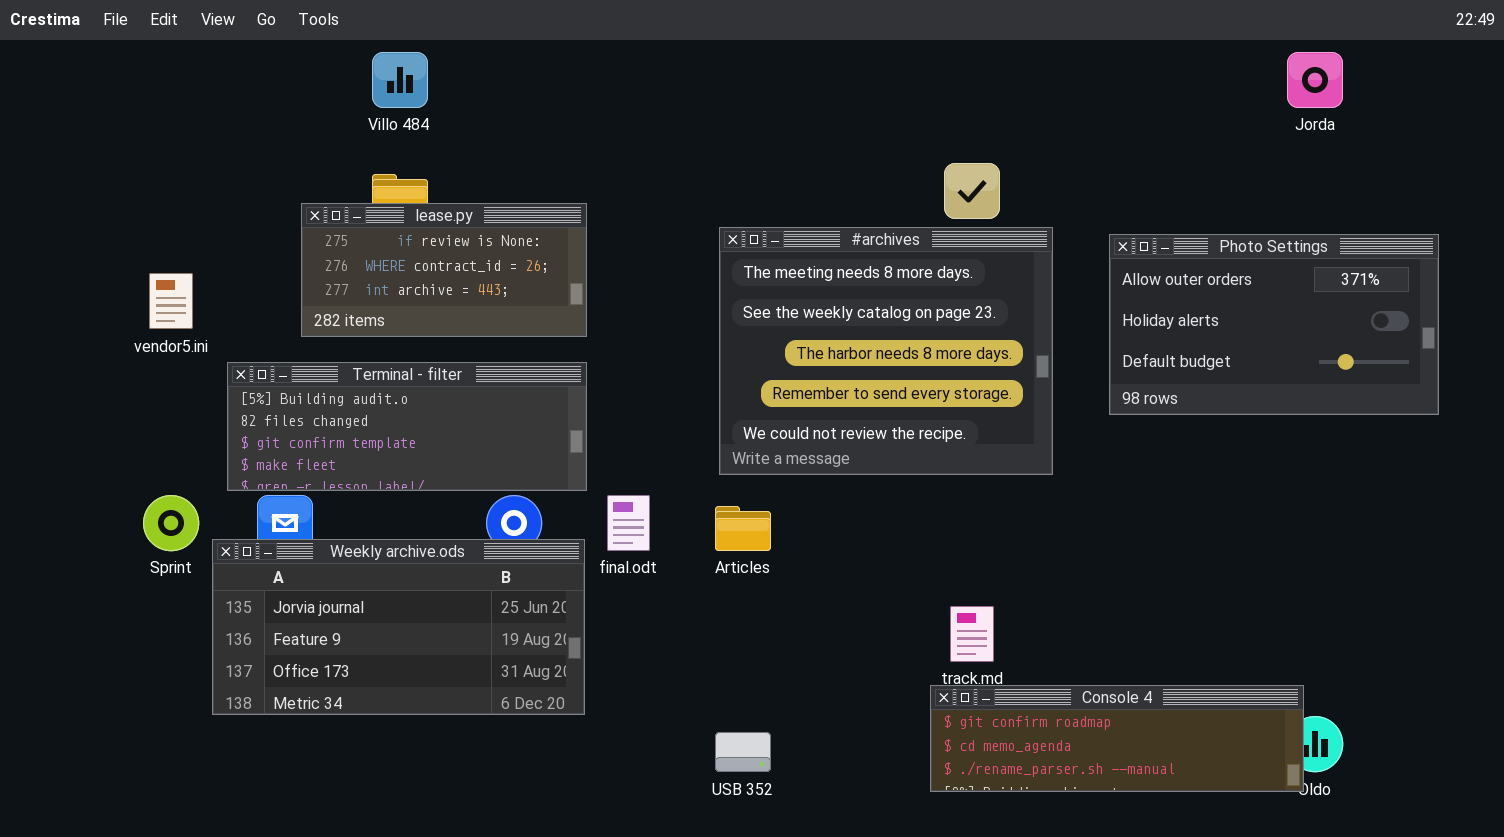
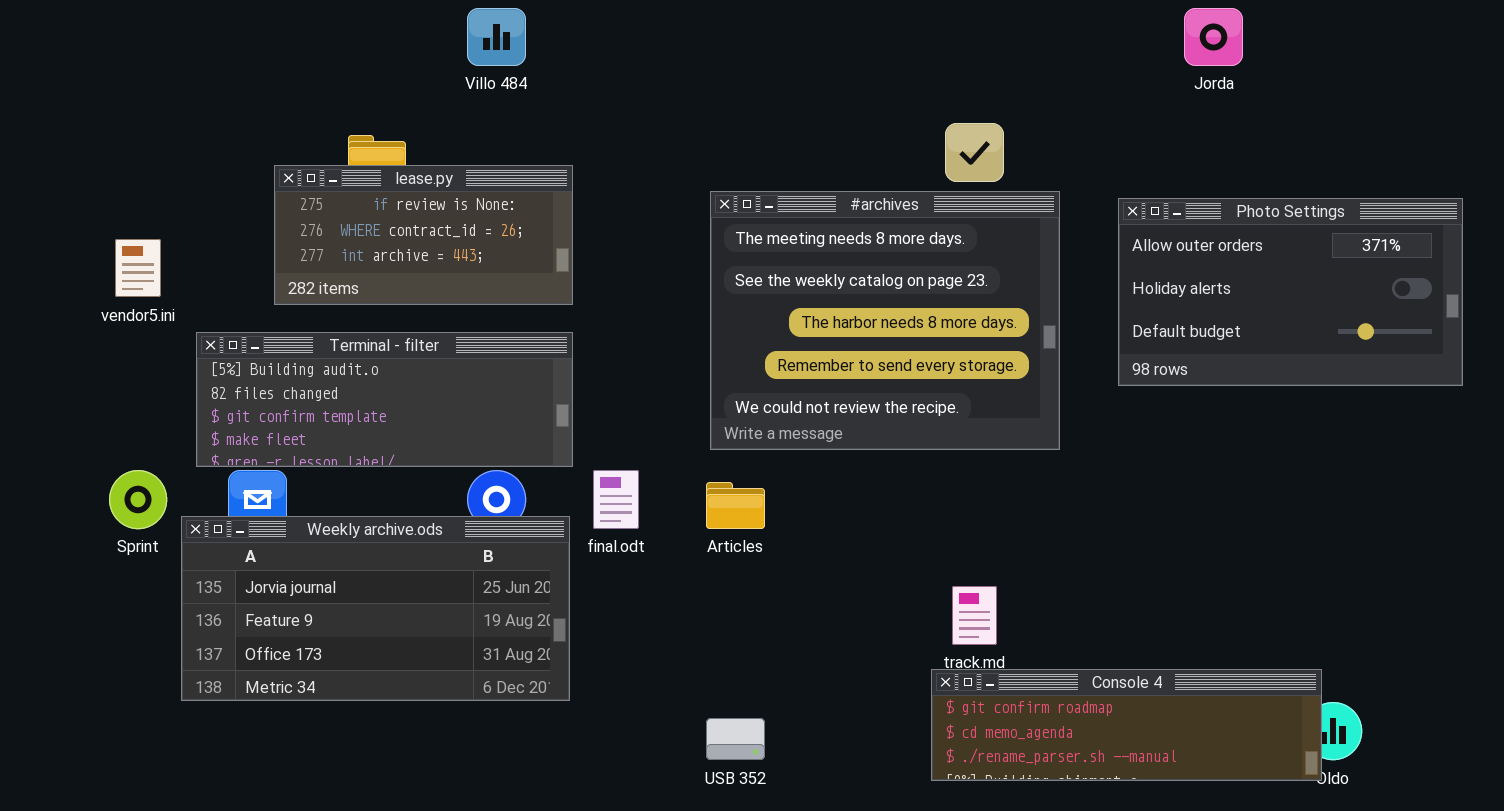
Villo 484: [372,52,428,108] -> [467,8,526,66], moved
Jorda: [1287,52,1343,108] -> [1184,8,1243,66], moved

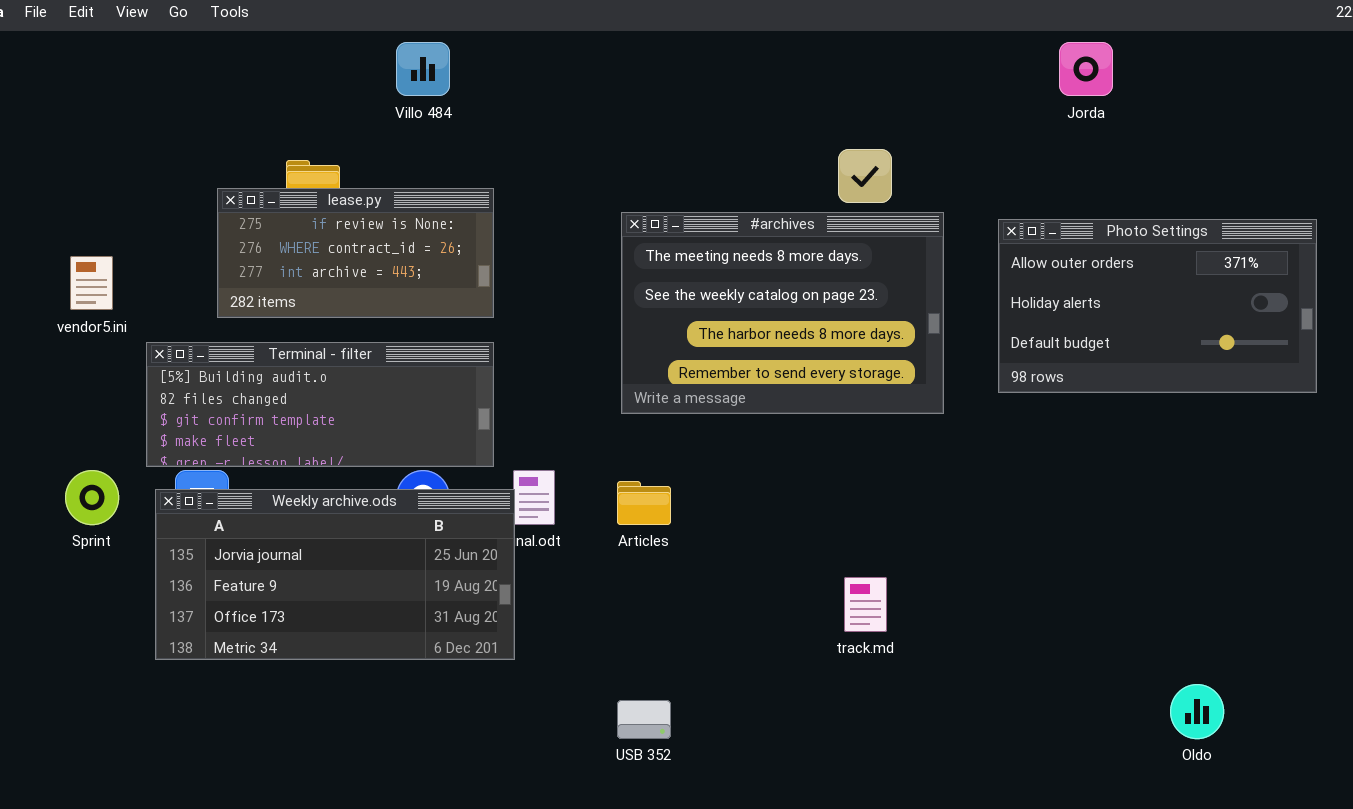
#archives: [710,191,1060,450] -> [621,212,944,414], resized
Weekly archive.ods: [181,516,570,701] -> [155,489,515,660], moved
Console 4: [931,669,1322,781] -> none, closed

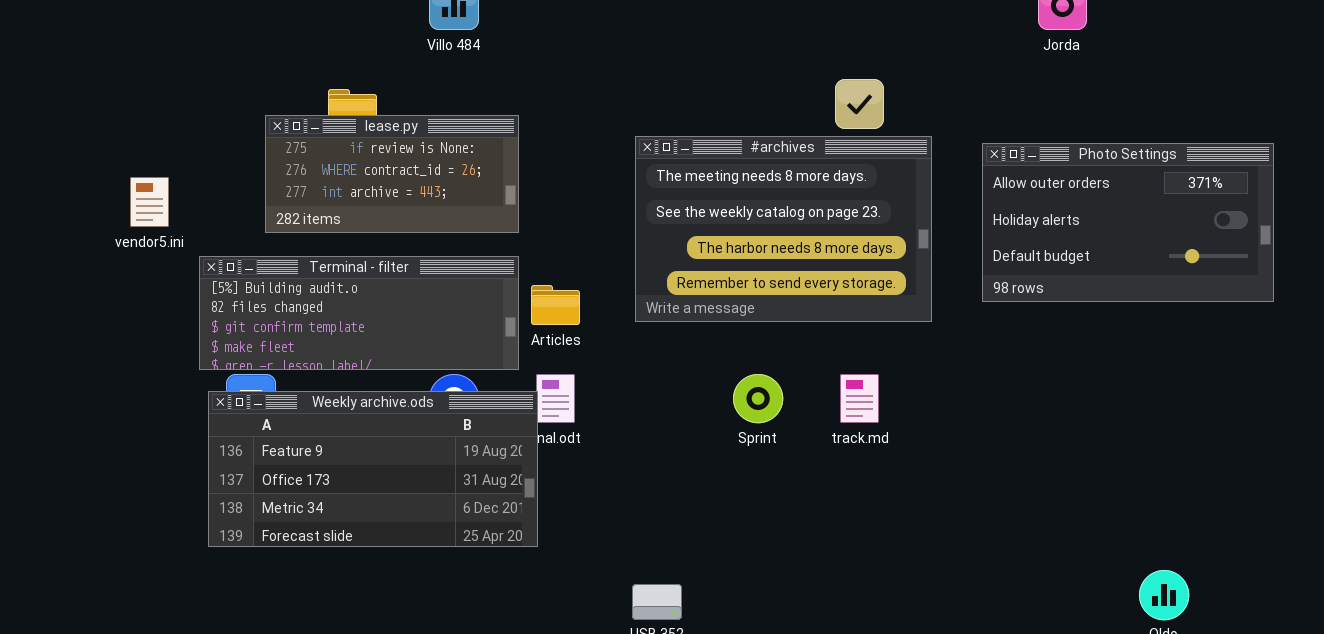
Sprint: [65,470,119,525] -> [733,374,783,423], moved
Articles: [617,481,671,525] -> [531,285,580,325], moved
Weekly archive.ods: [155,489,515,660] -> [208,391,538,547], scrolled down 1 row
track.md: [844,577,887,632] -> [840,374,879,423], moved

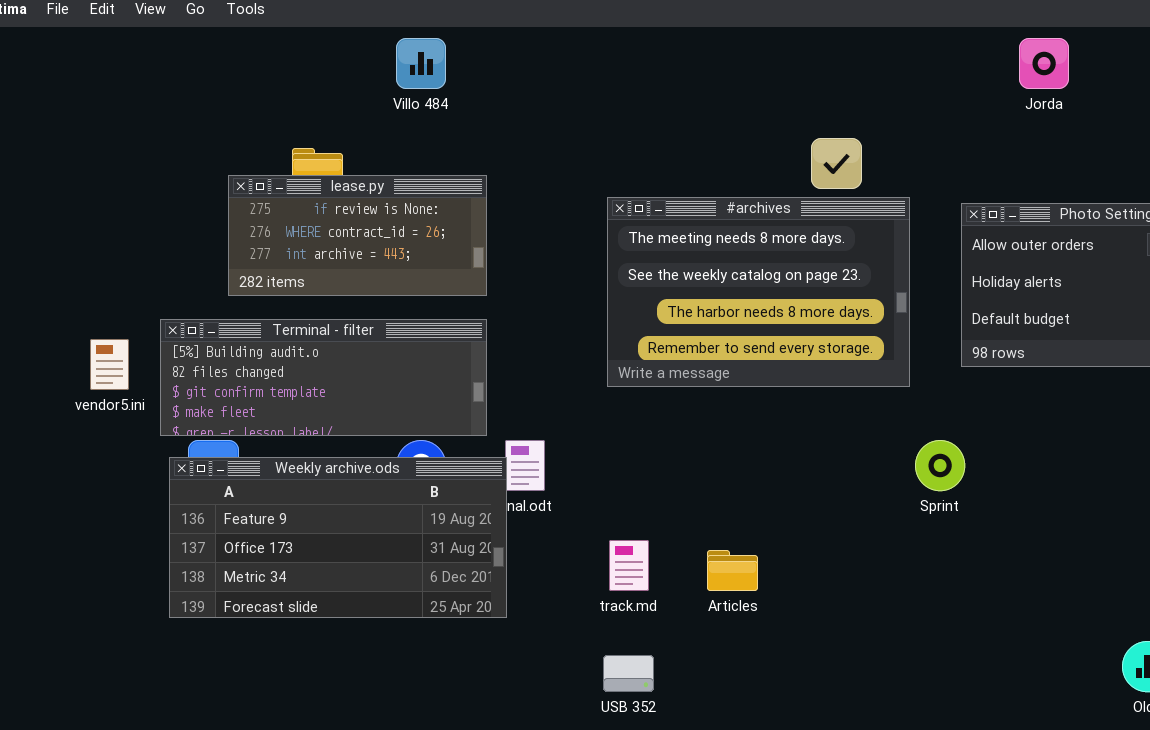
vendor5.ini: [130,177,169,227] -> [90,339,129,390], moved
Articles: [531,285,580,325] -> [707,550,758,591], moved
Sprint: [733,374,783,423] -> [915,440,965,491], moved
track.md: [840,374,879,423] -> [609,540,649,591], moved

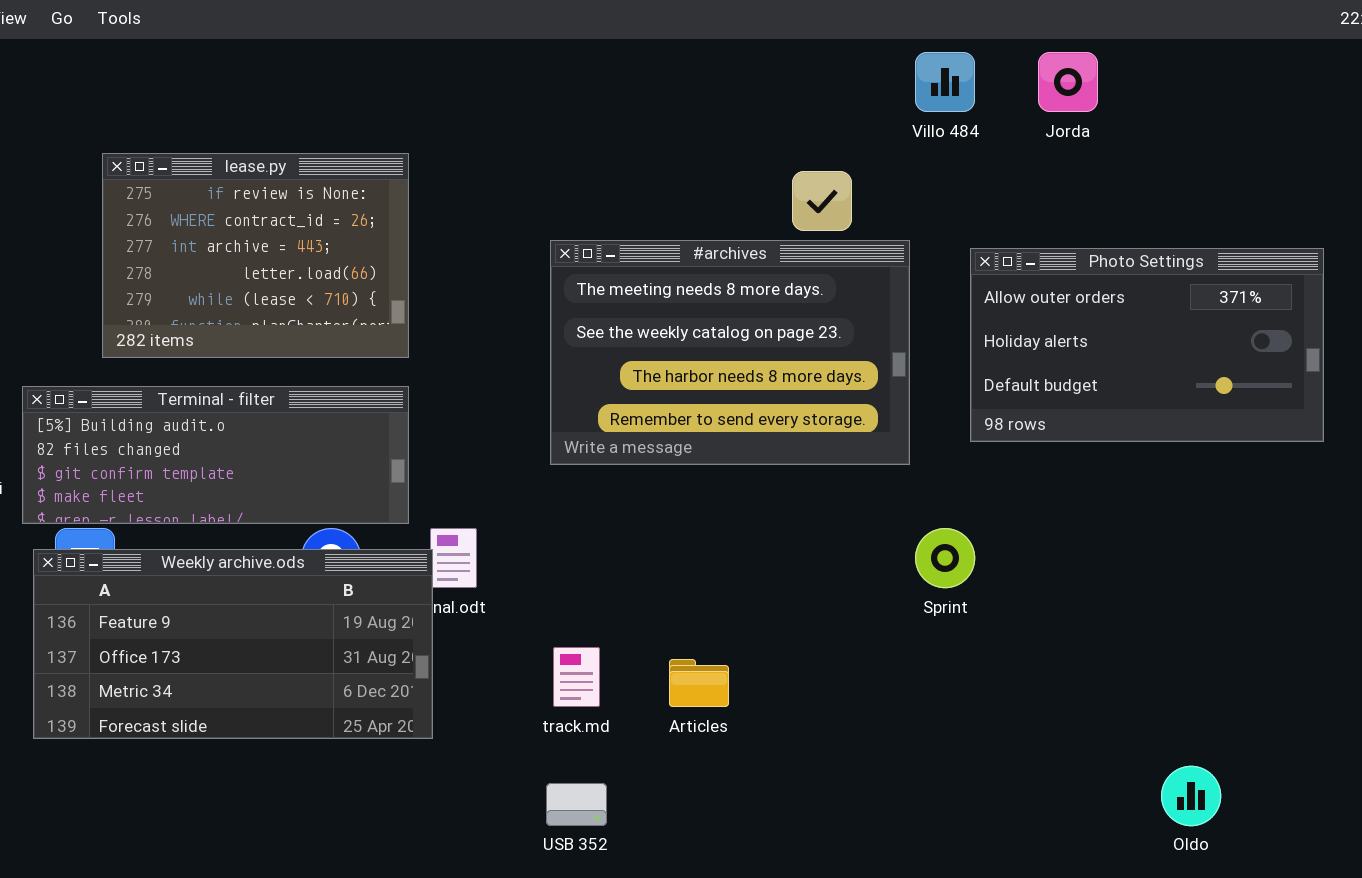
Villo 484: [396,38,446,89] -> [915,52,975,112], moved
lease.py: [228,175,487,296] -> [102,153,409,358], resized

